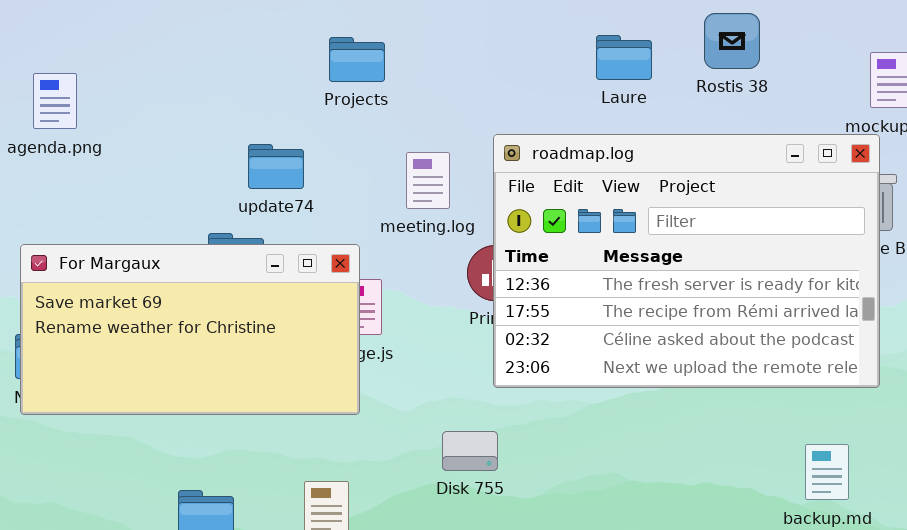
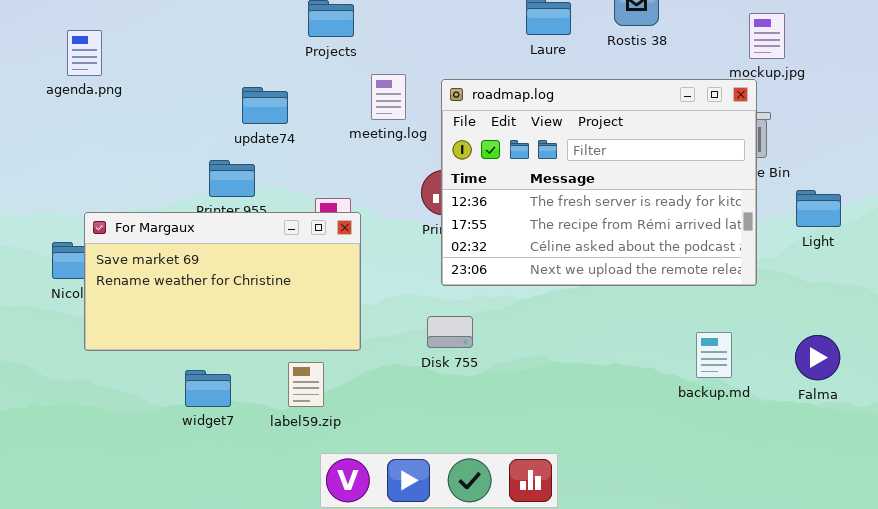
meeting.log: [406,152,450,209] -> [371,74,406,120], moved
For Margaux: [20,244,360,415] -> [84,212,361,351], moved
Disk 755: [442,431,498,471] -> [427,316,473,348], moved

